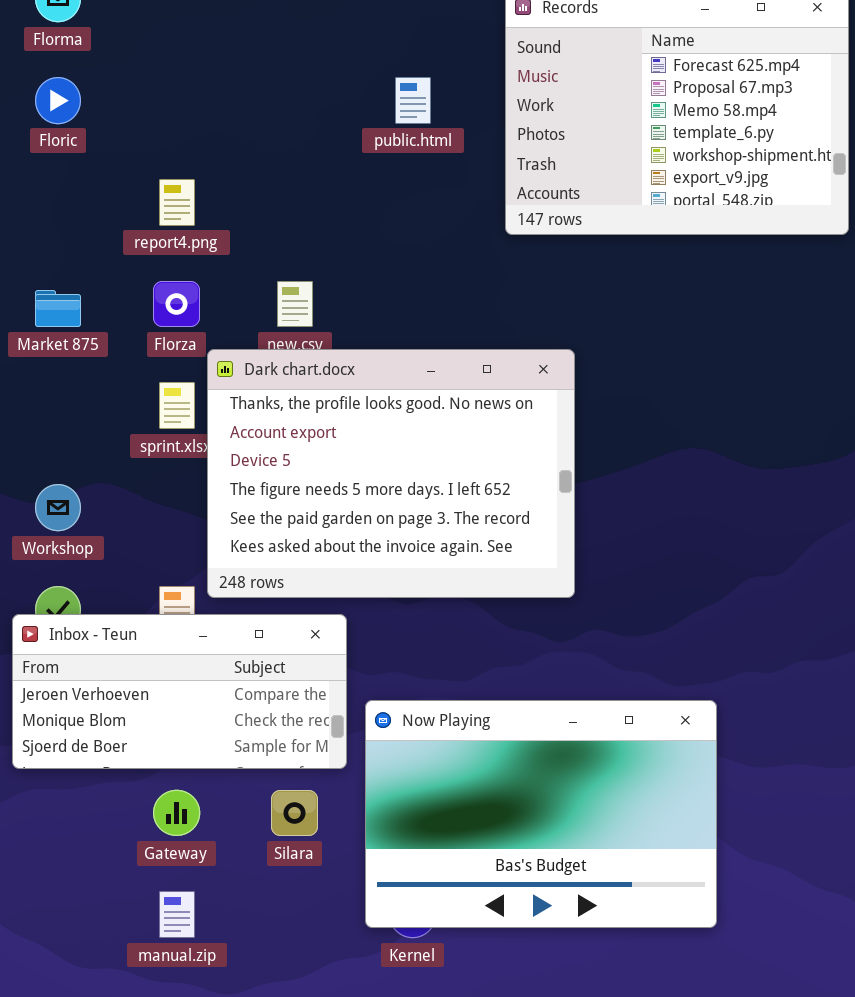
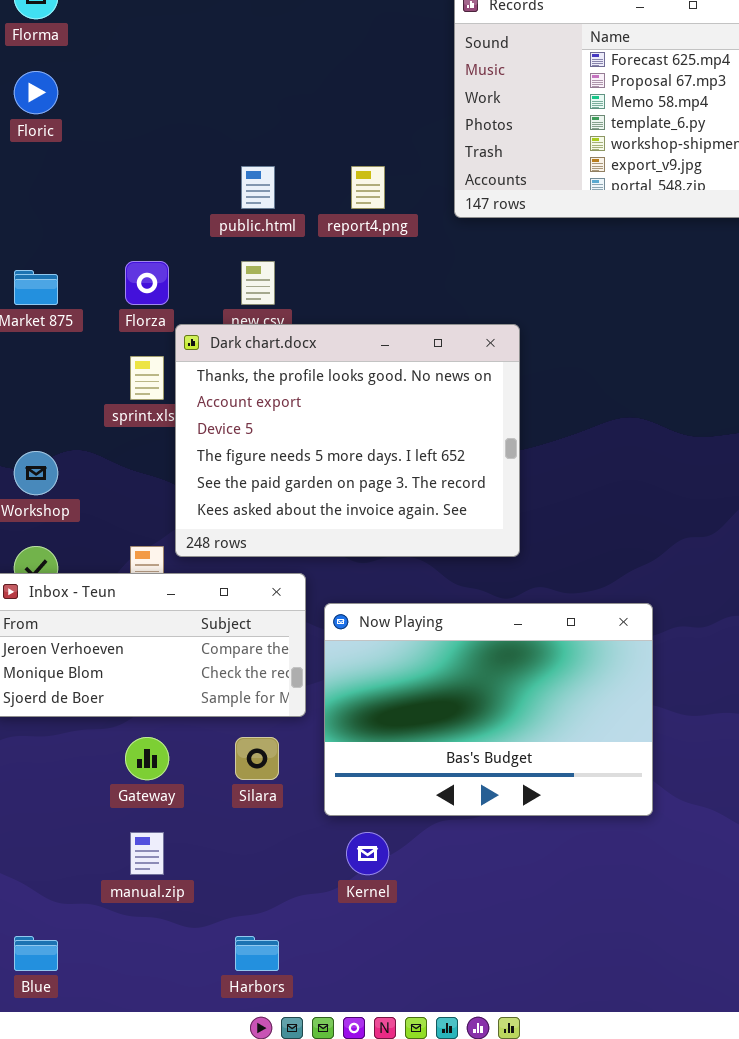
public.html: [395,77,431,124] -> [241,166,275,209], moved
report4.png: [159,179,195,226] -> [351,166,385,209], moved
Now Playing: [365,700,717,928] -> [324,603,653,816], moved

